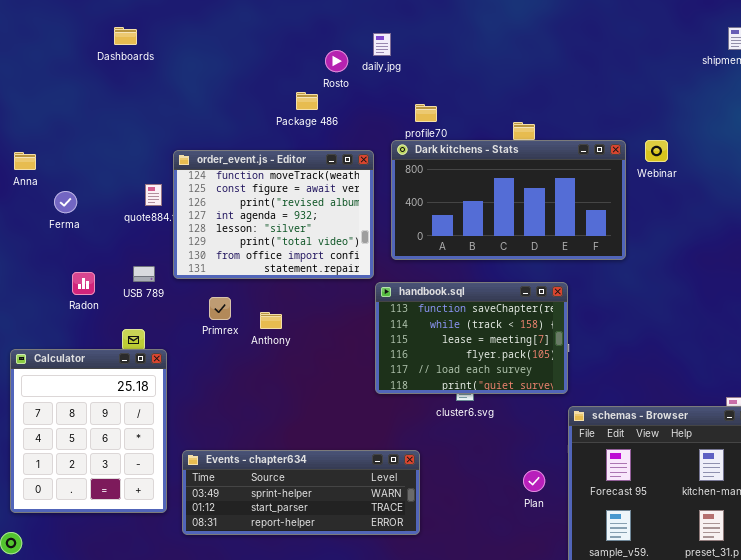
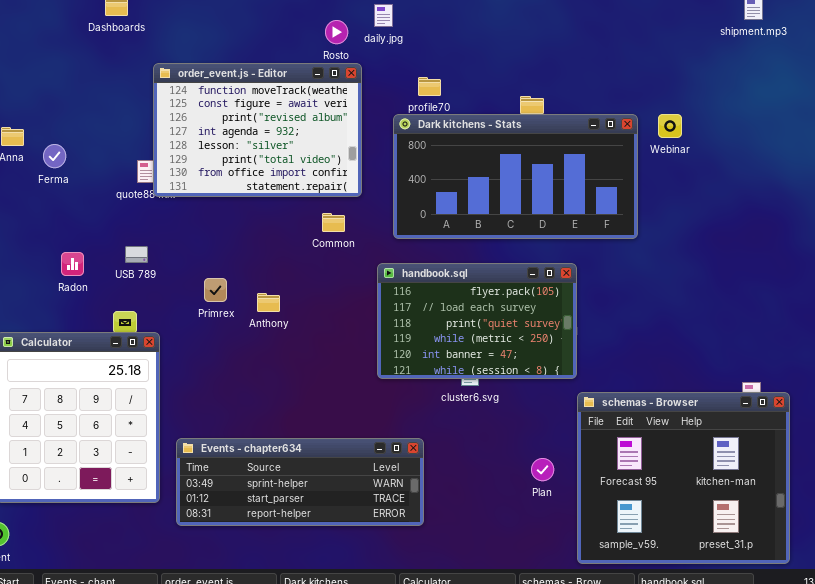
order_event.js - Editor: [173,150,374,279] -> [153,63,362,197], moved
Ferma: [54,191,77,213] -> [43,144,66,168], moved
handbook.sql: [375,282,568,394] -> [377,263,577,379], scrolled down 3 rows

